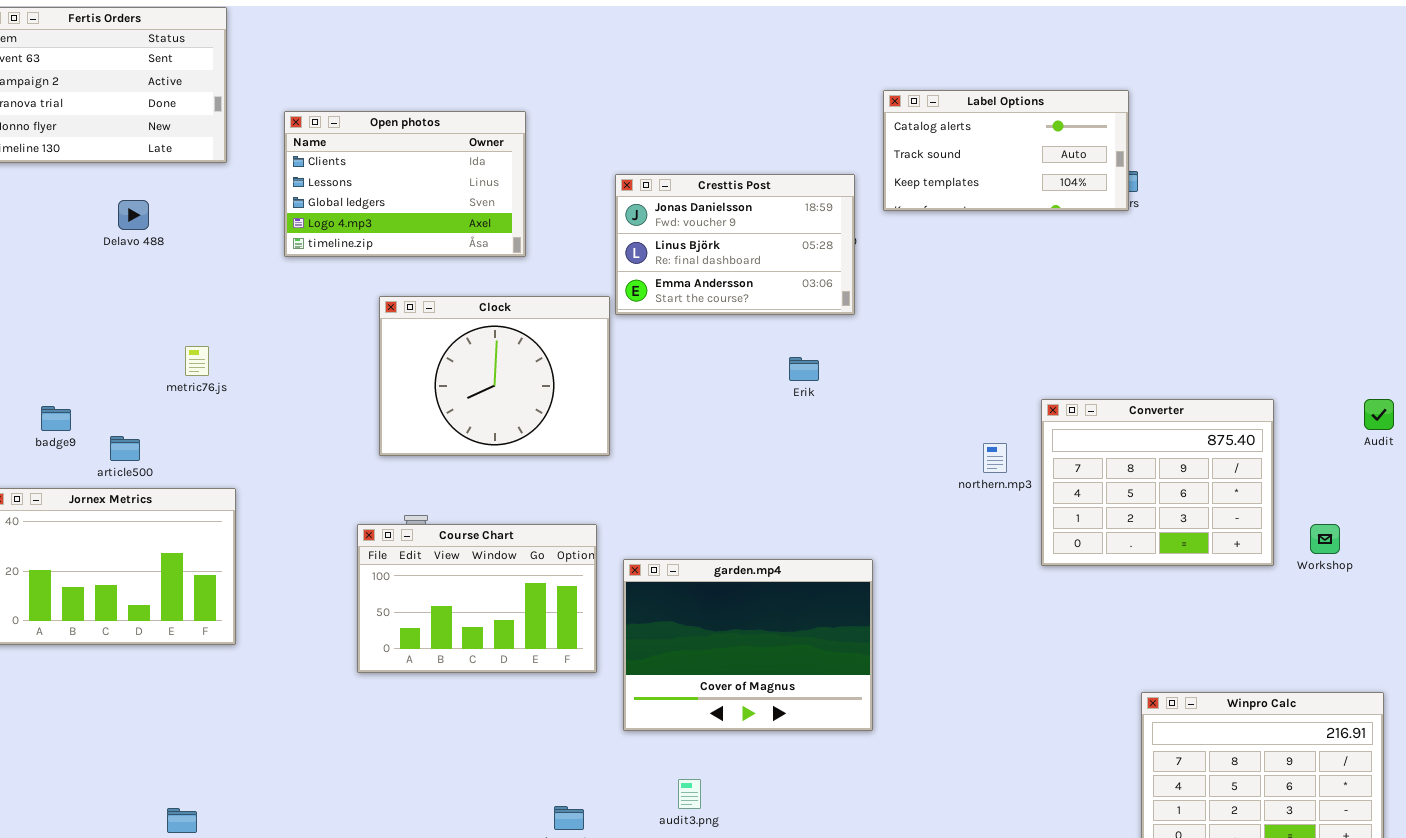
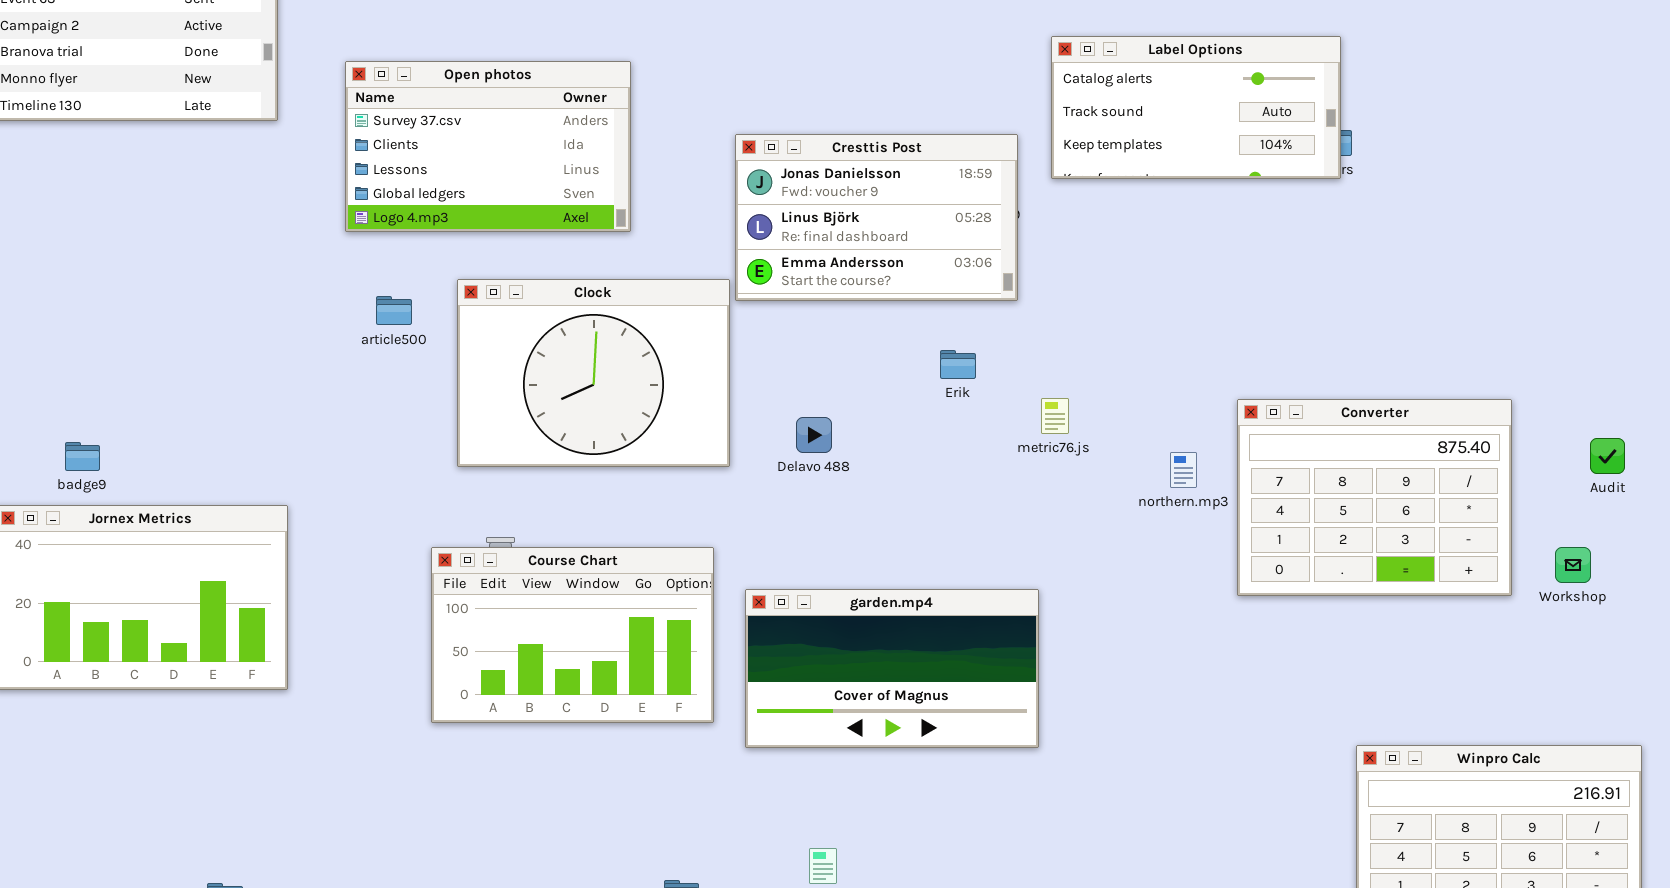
Open photos: [284,111,526,257] -> [345,61,631,232], scrolled up 1 row
Delavo 488: [118,200,149,230] -> [796,417,832,453], moved
metric76.js: [185,346,209,376] -> [1041,398,1069,434], moved
Audit: [1364,399,1394,430] -> [1590,438,1625,474], moved
badge9: [41,406,71,431] -> [65,442,100,471], moved
article500: [110,436,140,461] -> [376,296,412,325], moved
garden.mp4: [623,559,873,731] -> [745,589,1039,748], resized

